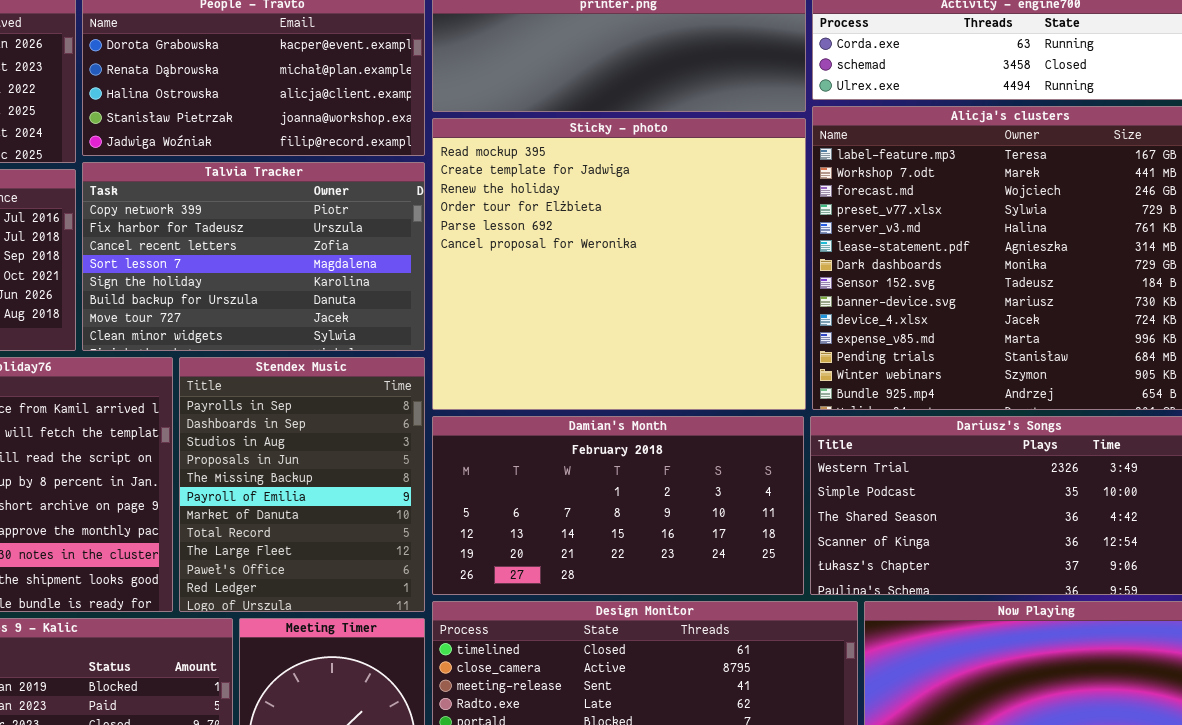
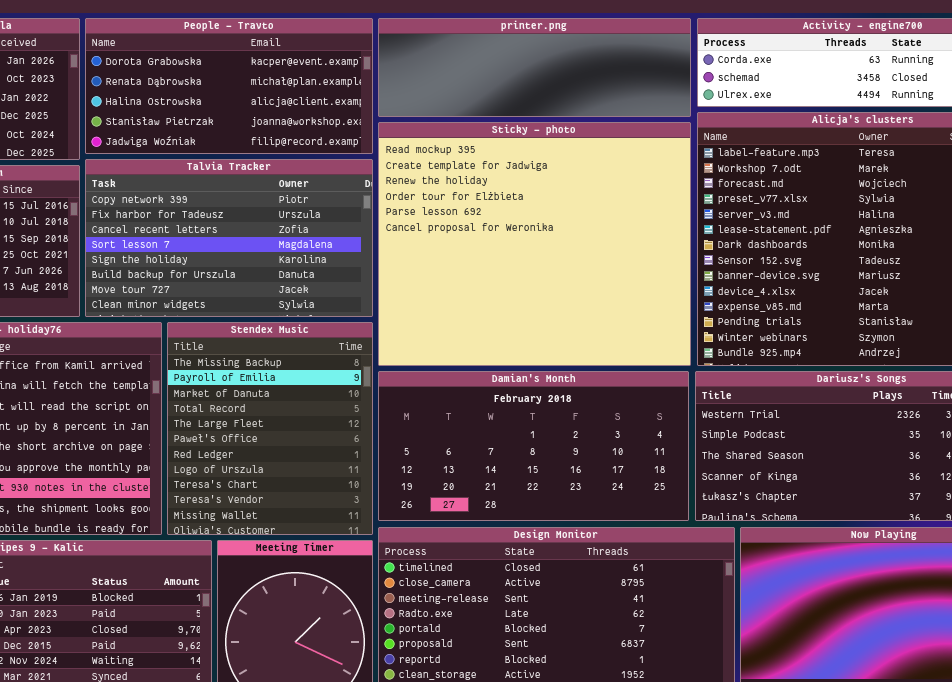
Stendex Music: [179,357,425,612] -> [167,322,373,535], scrolled down 4 rows

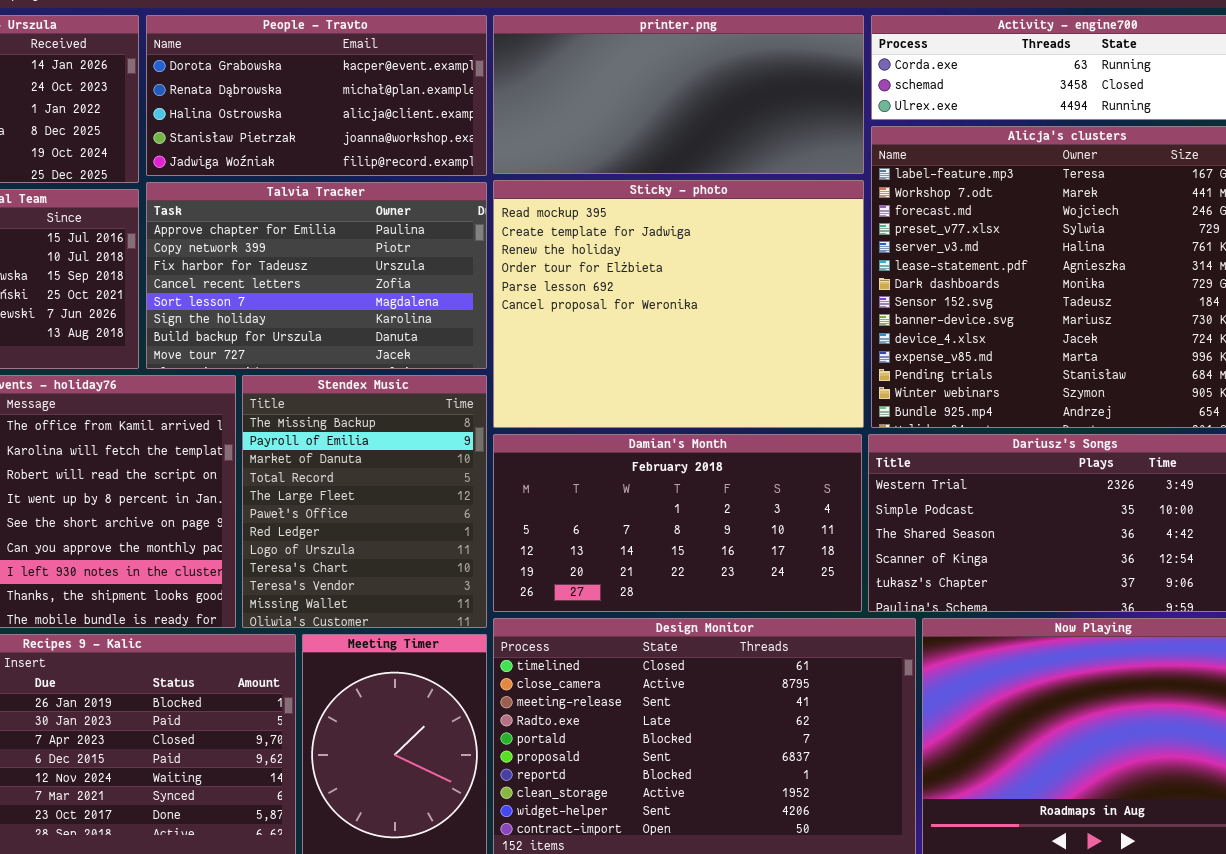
printer.png: [378,18,691,117] -> [493,15,864,174], resized
Sticky - photo: [378,122,691,366] -> [493,180,864,428], resized
Talvia Tracker: [85,159,373,317] -> [146,182,487,369], scrolled up 1 row

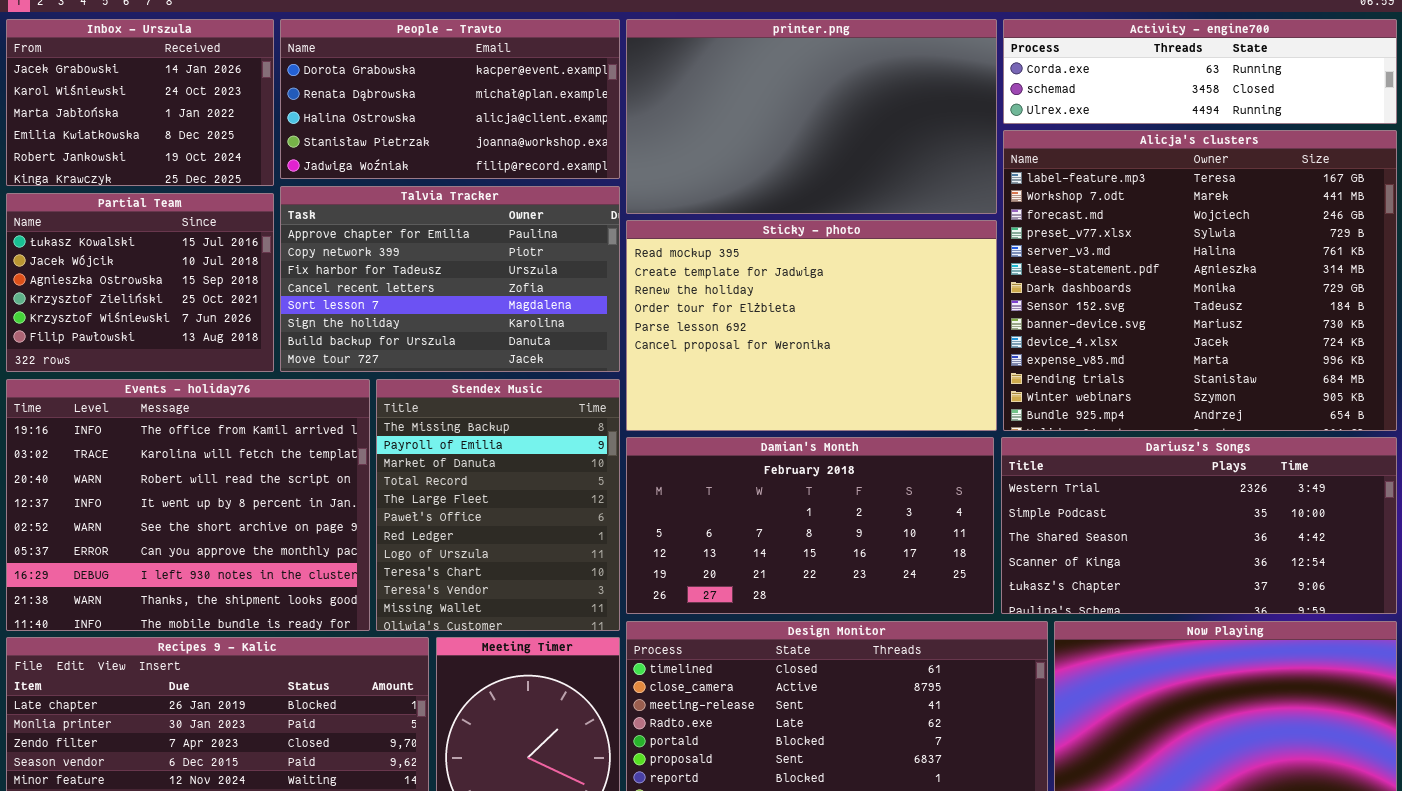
printer.png: [493,15,864,174] -> [626,19,997,214], resized
Sticky - photo: [493,180,864,428] -> [626,220,997,431], resized

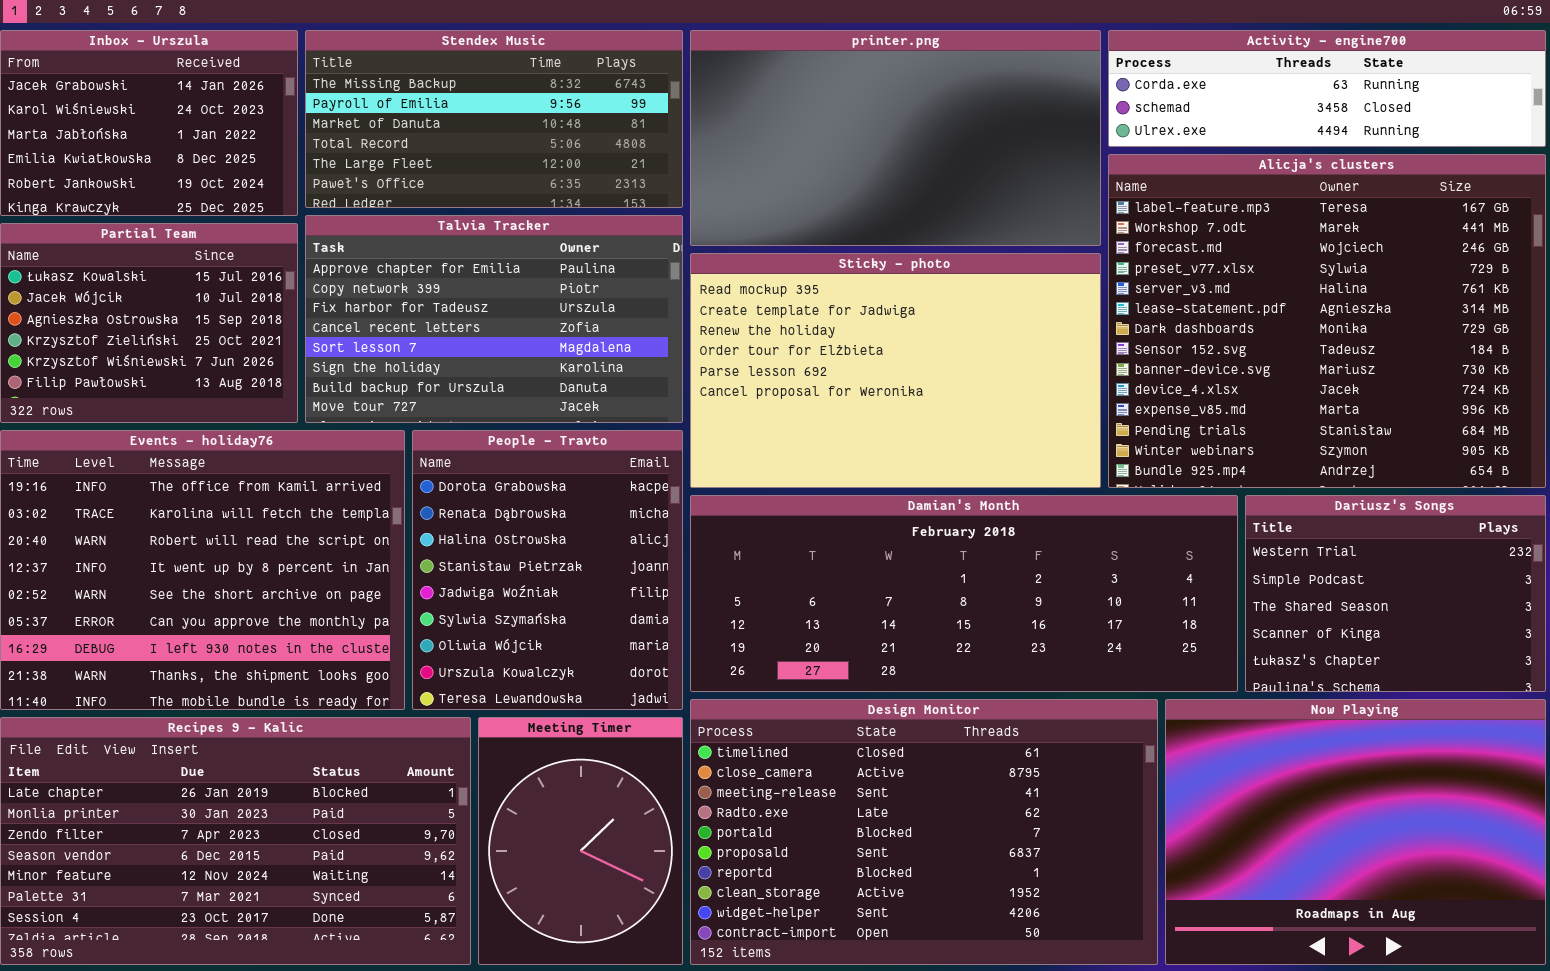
People - Travto: [280,19,620,179] -> [412,430,683,710], moved, resized
Stendex Music: [376,379,620,631] -> [305,30,683,208], moved, resized
Damian's Month: [626,437,994,614] -> [690,495,1238,692], resized
Dariusz's Songs: [1001,437,1397,614] -> [1245,495,1546,692], resized

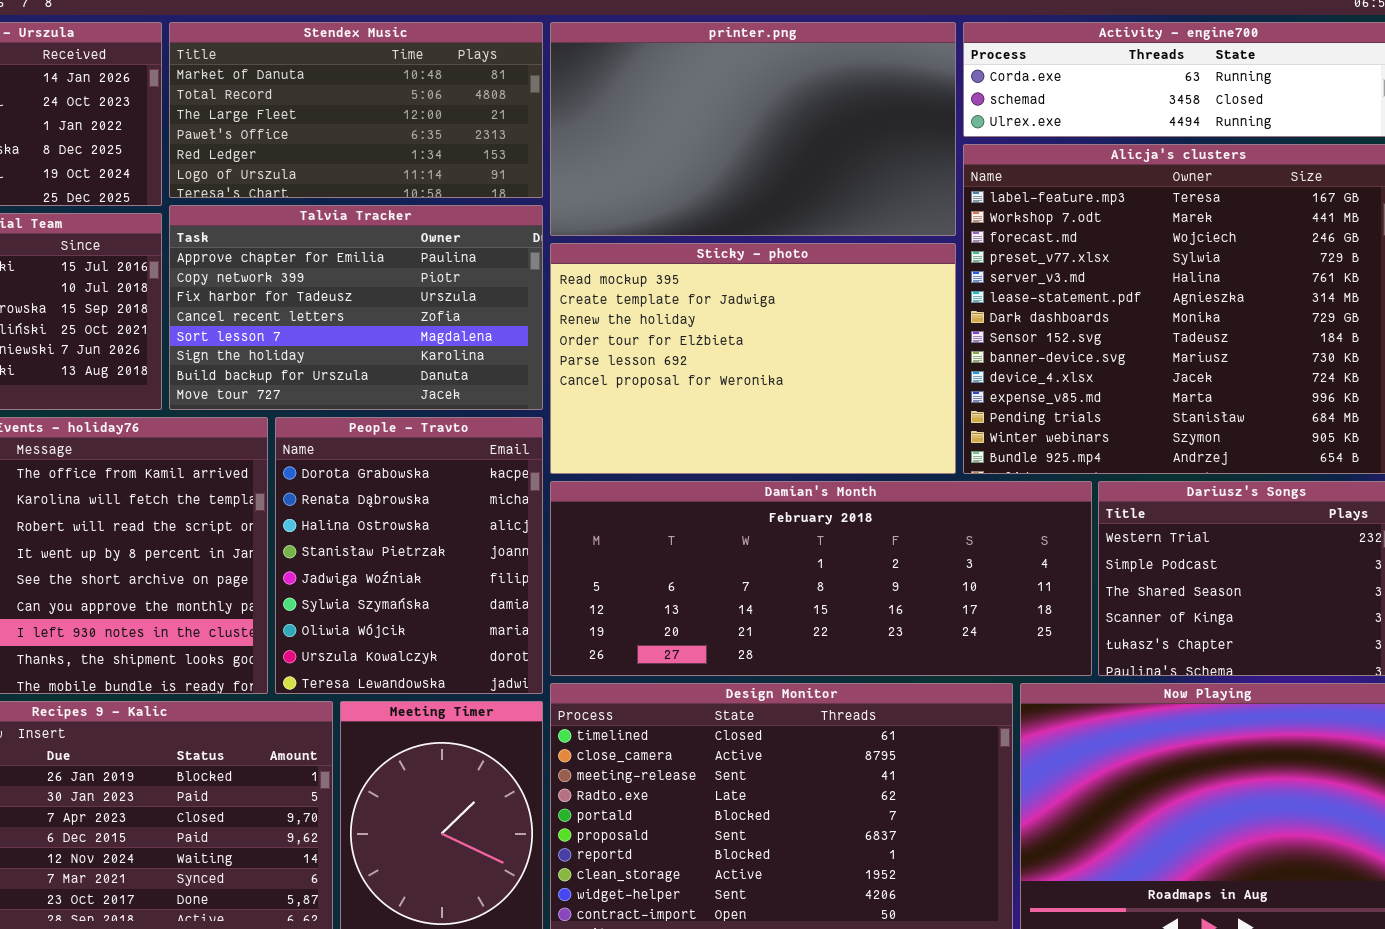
Stendex Music: [305,30,683,208] -> [169,22,543,198], scrolled down 2 rows

